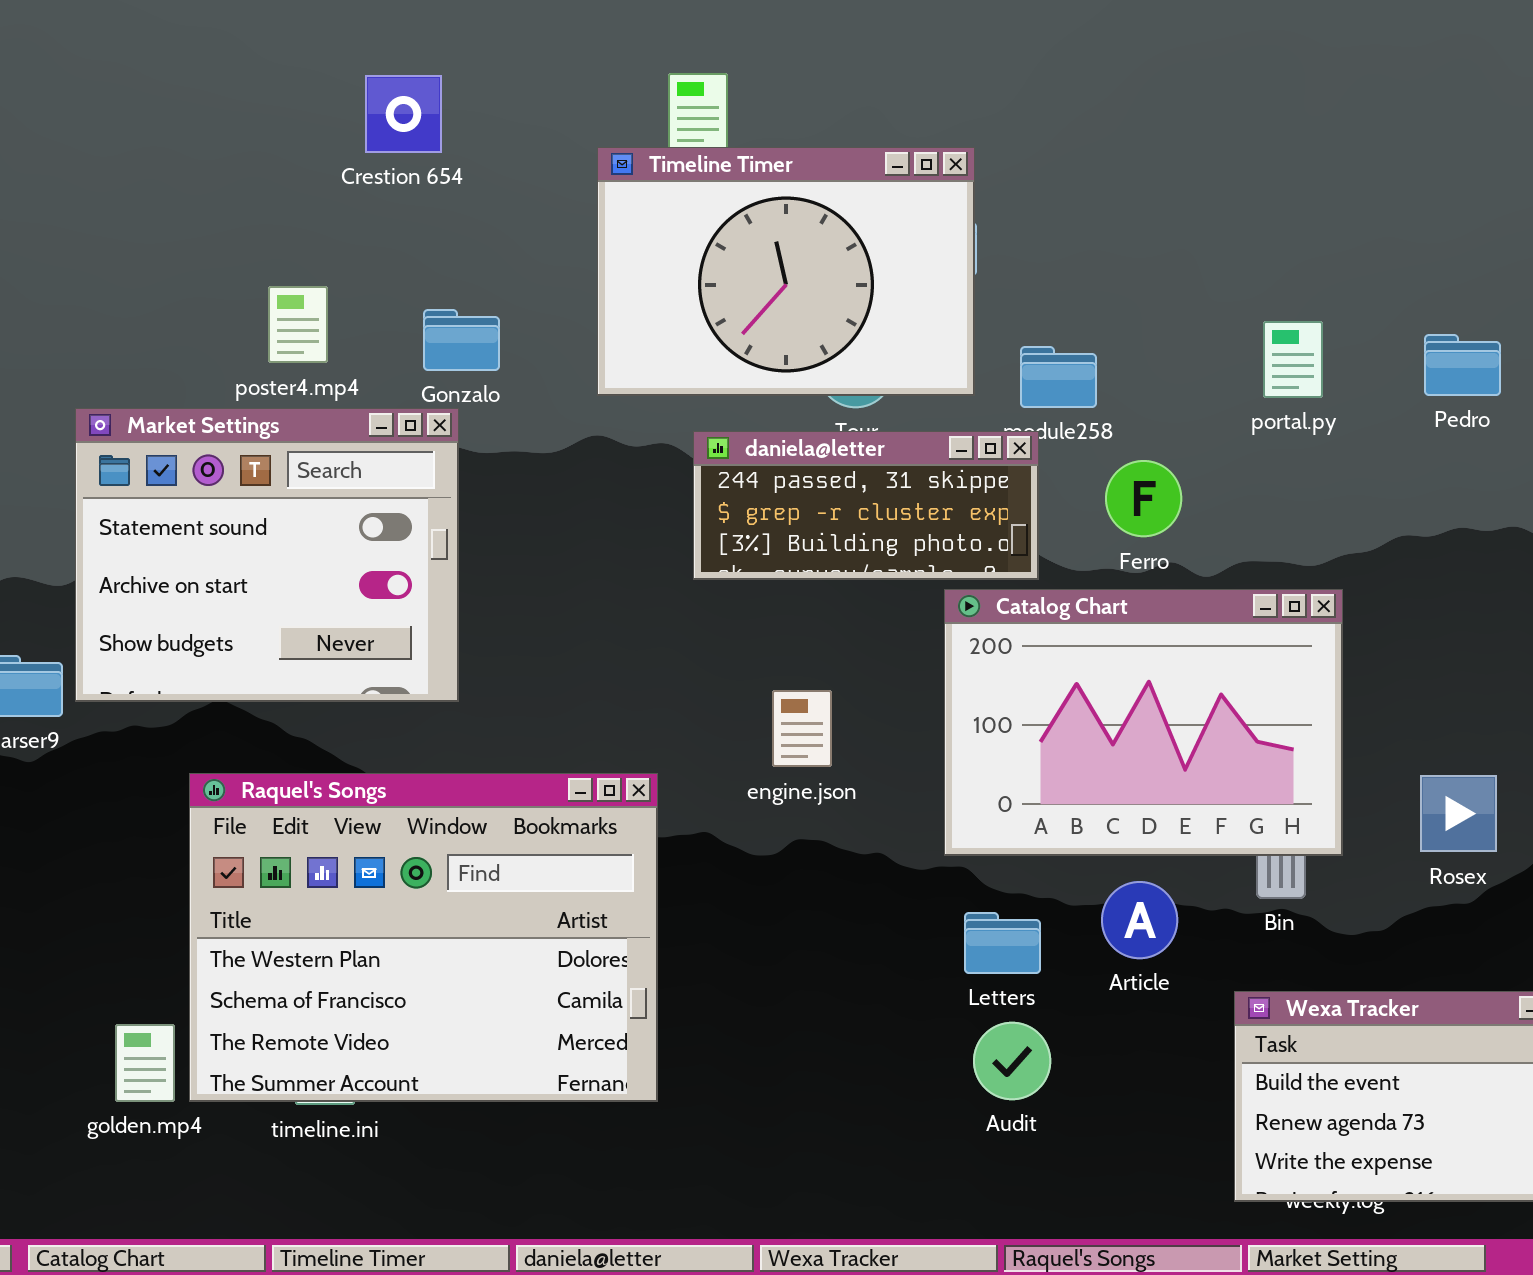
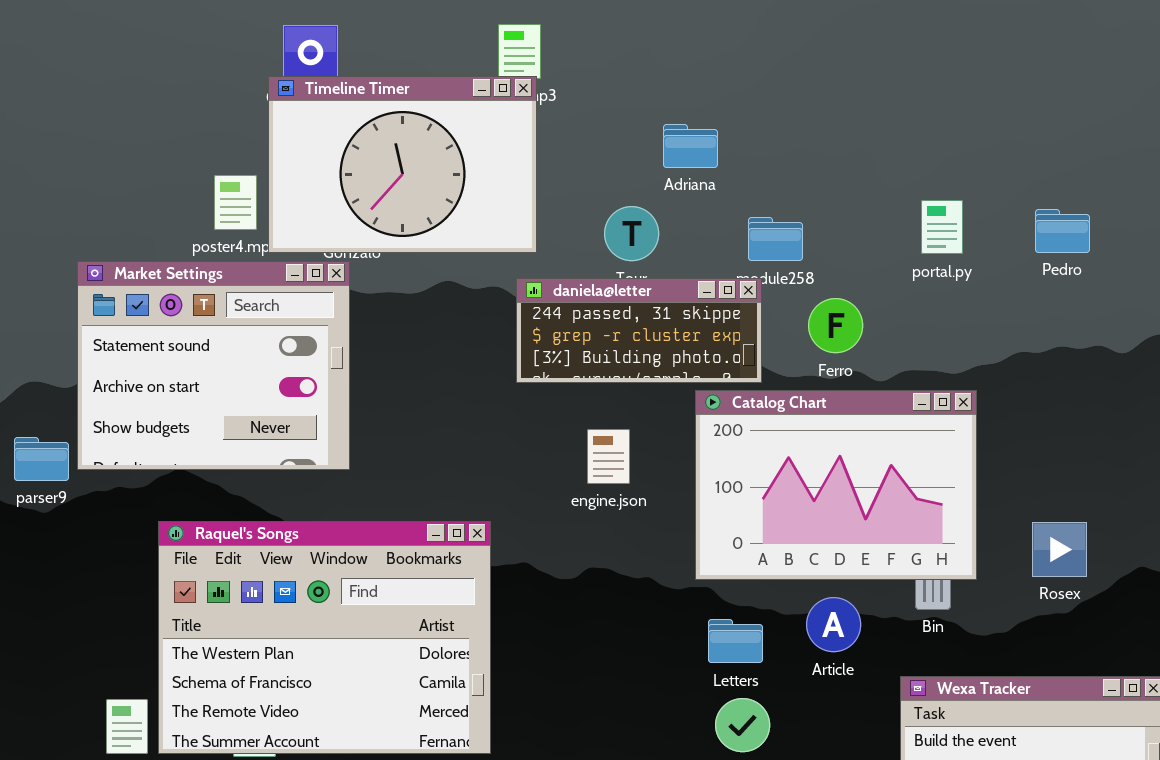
Timeline Timer: [597,147,975,396] -> [268,76,537,253], moved
engine.json: [772,690,832,767] -> [587,429,630,484], moved

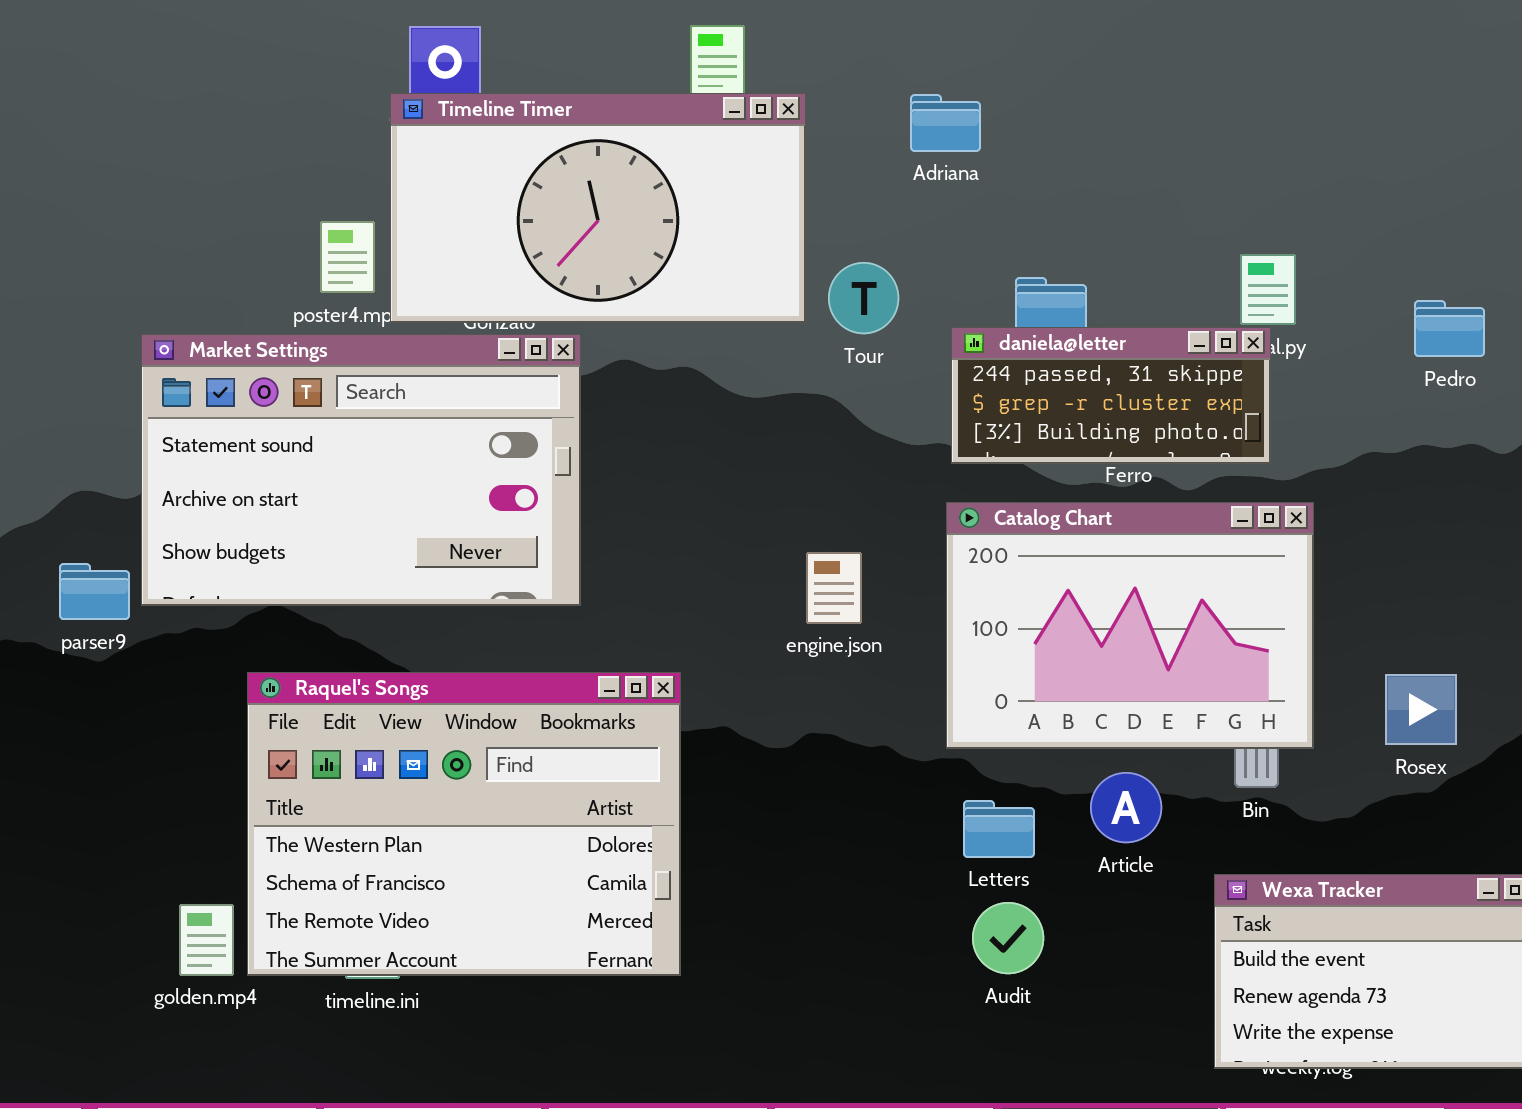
Timeline Timer: [268,76,537,253] -> [390,93,806,323], resized
Adriana: [663,124,718,168] -> [910,94,981,152], moved
Pedro: [1035,209,1090,253] -> [1414,300,1485,357], moved
Market Settings: [77,261,350,470] -> [141,334,581,606], resized
daniela@letter: [516,278,762,383] -> [951,327,1271,464], moved

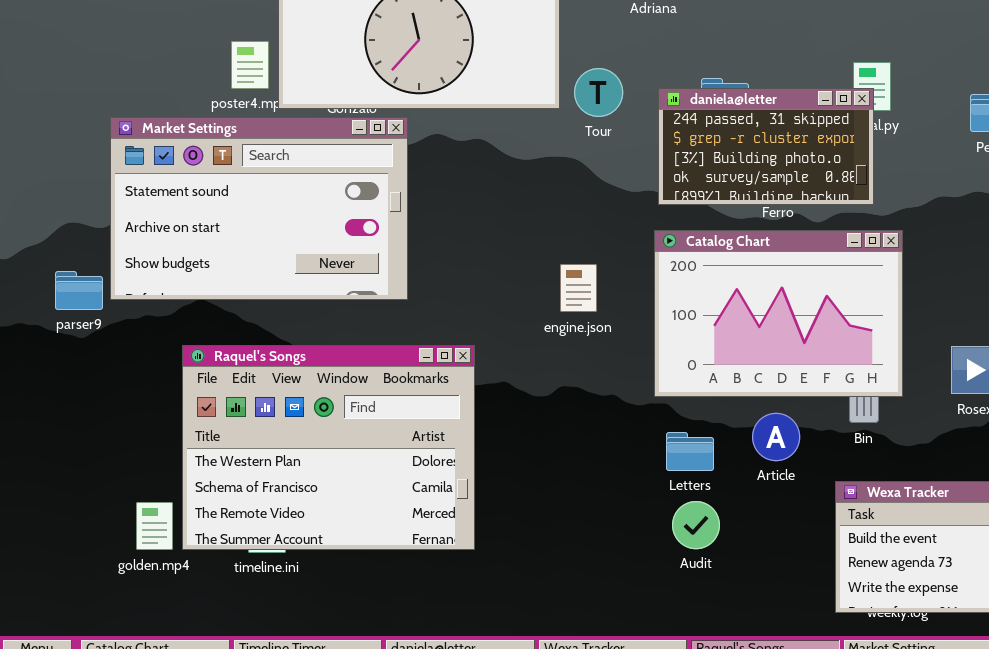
daniela@letter: [951,327,1271,464] -> [658,88,874,205], resized

